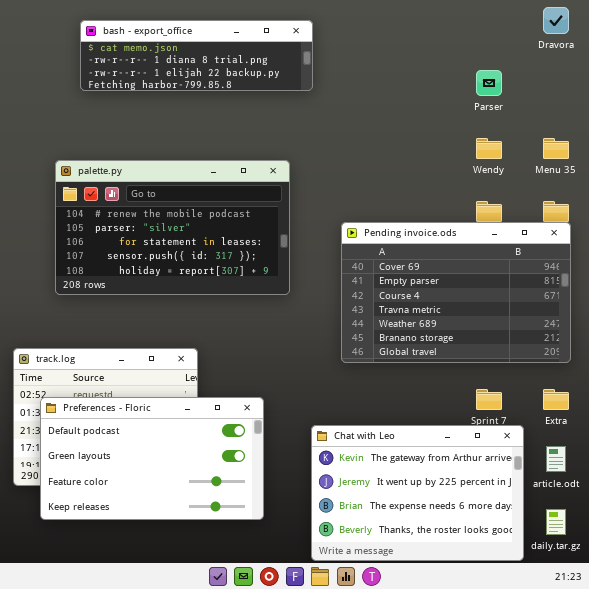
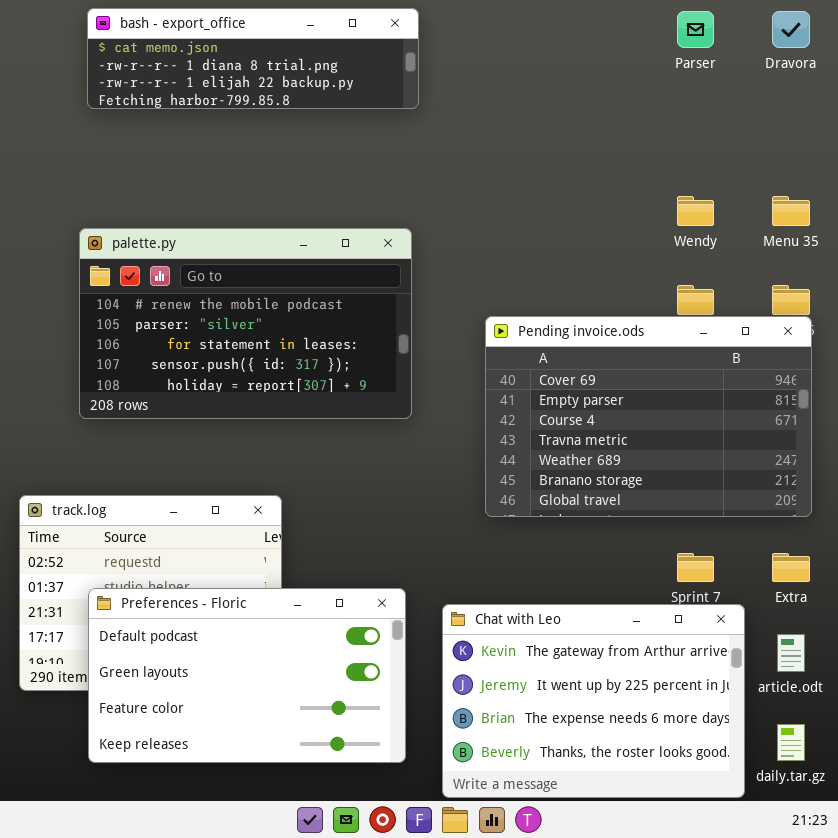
bash - export_office: [80,20,313,91] -> [87,8,419,109], moved
Parser: [476,70,502,96] -> [677,11,714,48], moved
Preferences - Floric: [40,397,264,520] -> [88,588,406,763], moved

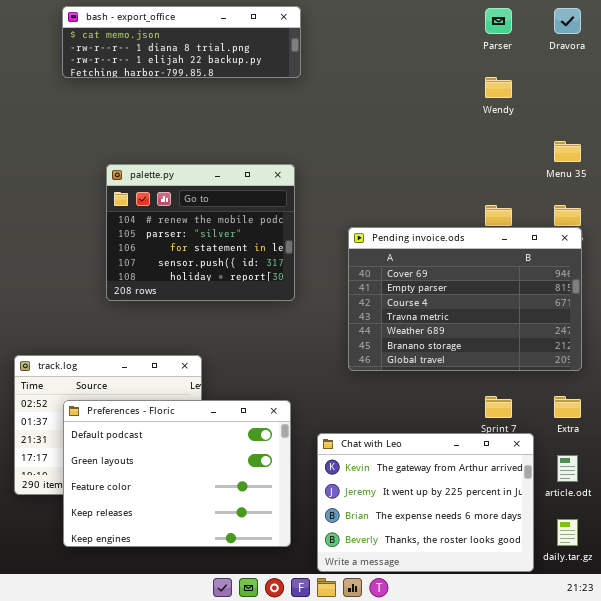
Wendy: [677,196,714,226] -> [485,77,512,98], moved
palette.py: [79,228,412,419] -> [106,164,295,301], resized
Preferences - Floric: [88,588,406,763] -> [63,400,291,547], resized

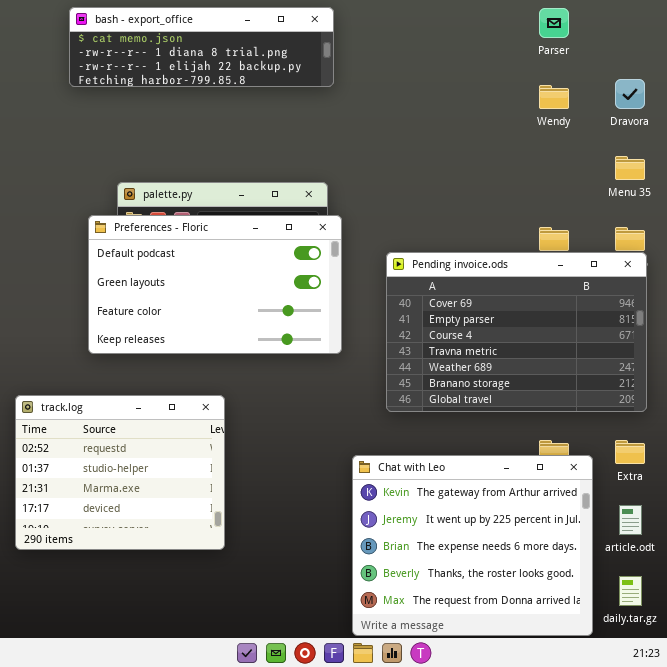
Dravora: [554,8,581,34] -> [615,79,645,109], moved
Preferences - Floric: [63,400,291,547] -> [88,215,342,354], moved, resized
Chat with Leo: [317,433,534,572] -> [352,455,593,636], resized

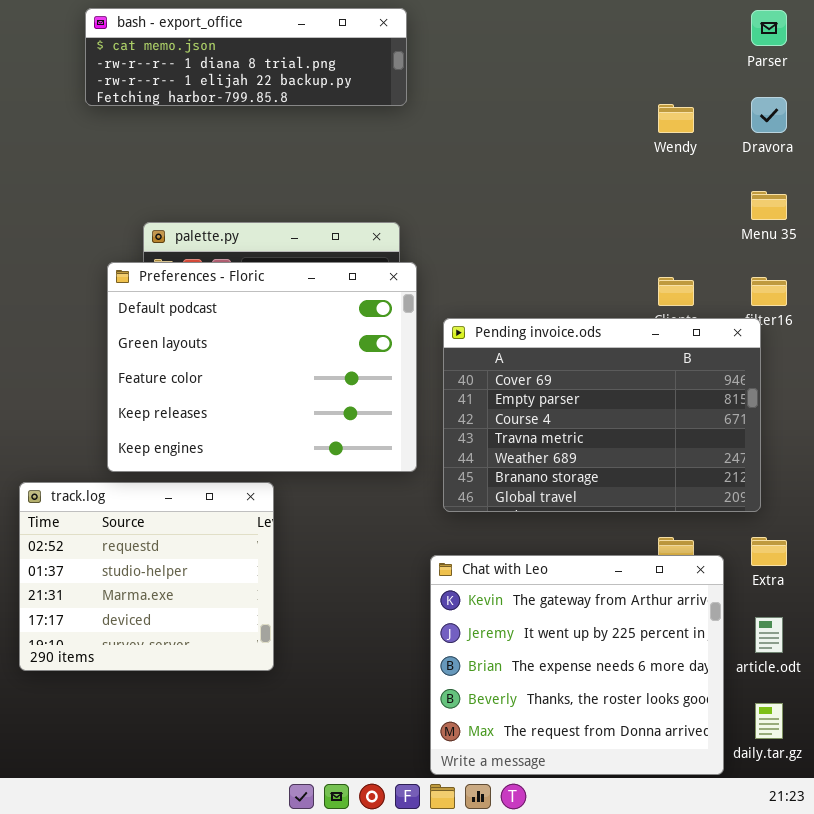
Parser: [539,8,569,38] -> [751,10,787,46], moved
Preferences - Floric: [88,215,342,354] -> [107,262,417,472], resized
Pending invoice.ods: [386,252,647,412] -> [443,318,761,512], moved

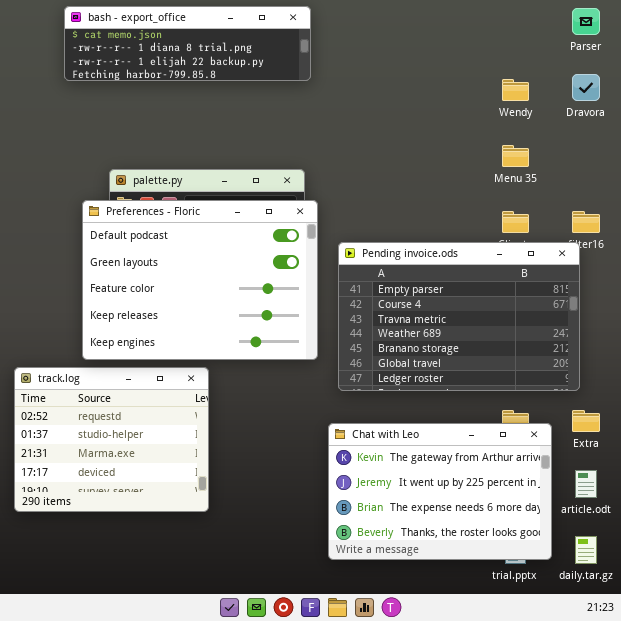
Menu 35: [751,191,787,220] -> [502,145,529,167], moved
Pending invoice.ods: [443,318,761,512] -> [338,242,580,391], scrolled down 1 row
Chat with Leo: [430,555,724,775] -> [328,423,552,560], resized

